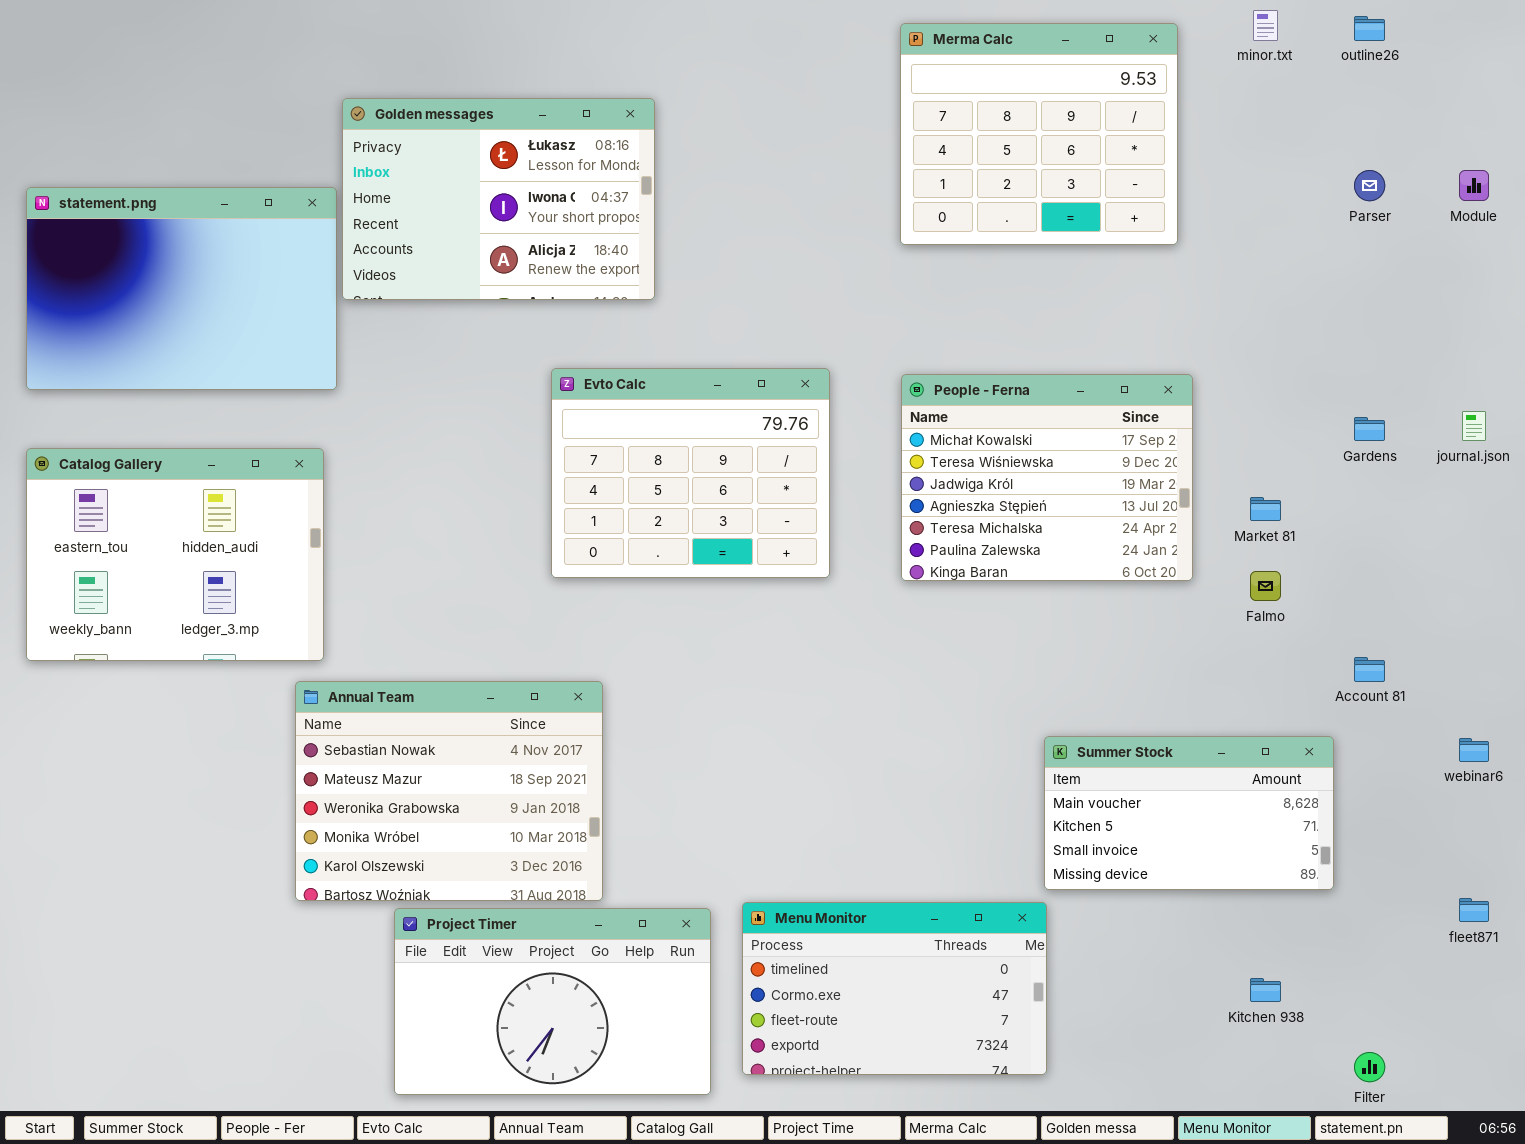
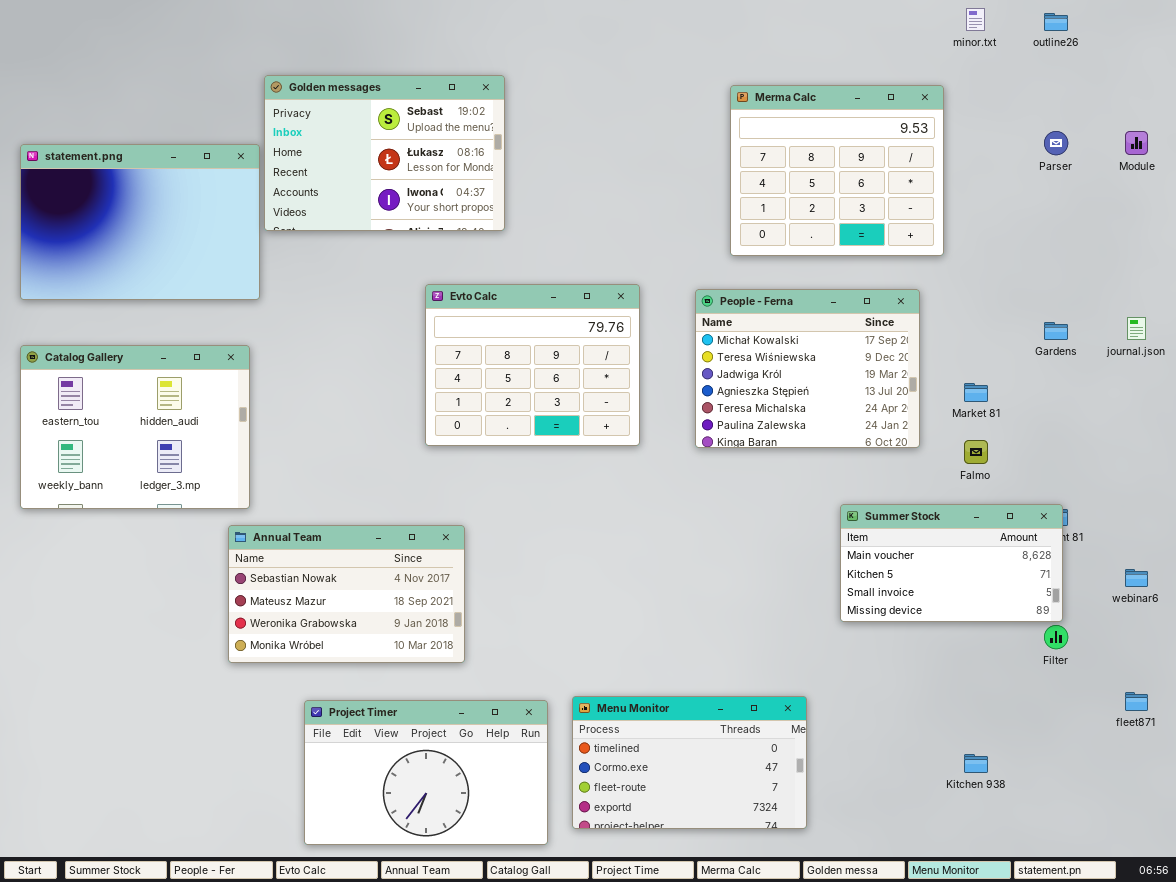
Merma Calc: [900,23,1178,245] -> [730,85,944,256], moved
Golden messages: [342,98,655,300] -> [264,75,505,231], scrolled up 1 row
Annual Team: [295,681,603,901] -> [228,525,465,663], resized
Summer Stock: [1044,736,1334,890] -> [840,504,1063,622], moved
Filter: [1354,1052,1385,1082] -> [1044,625,1068,649], moved

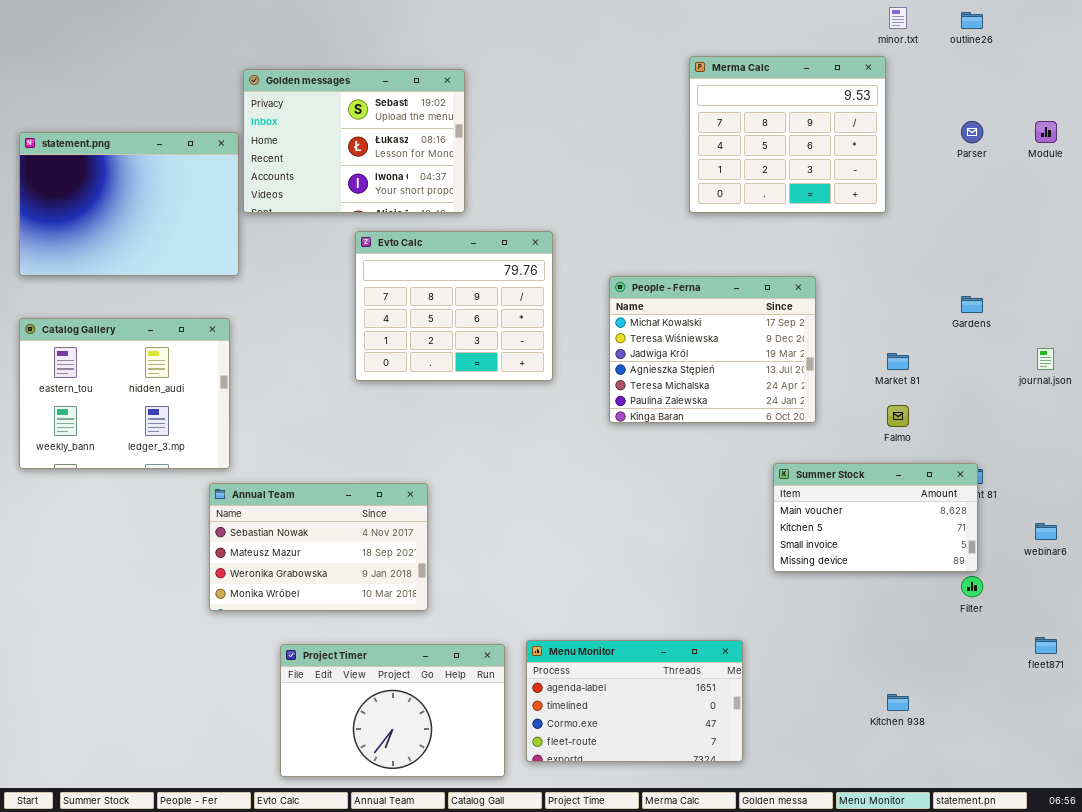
Merma Calc: [730,85,944,256] -> [689,56,886,213], moved
Evto Calc: [425,284,640,446] -> [355,231,553,381], moved
People - Ferna: [695,289,920,448] -> [609,276,816,423], moved
journal.json: [1127,317,1146,340] -> [1037,348,1054,370], moved
Menu Monitor: [572,696,807,829] -> [526,640,743,762], scrolled up 1 row

